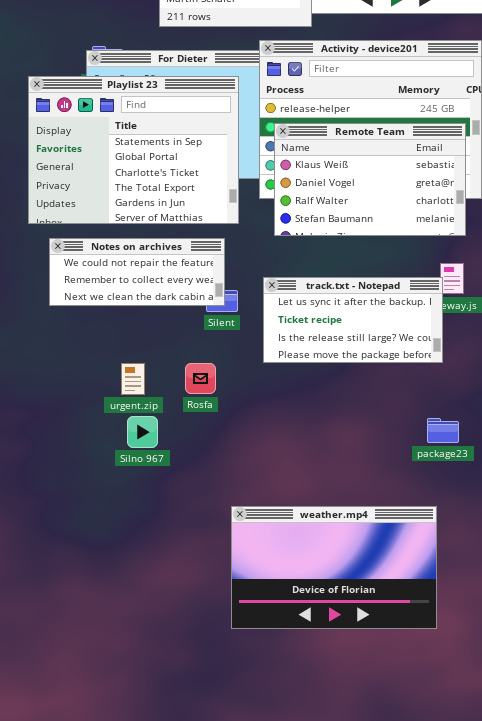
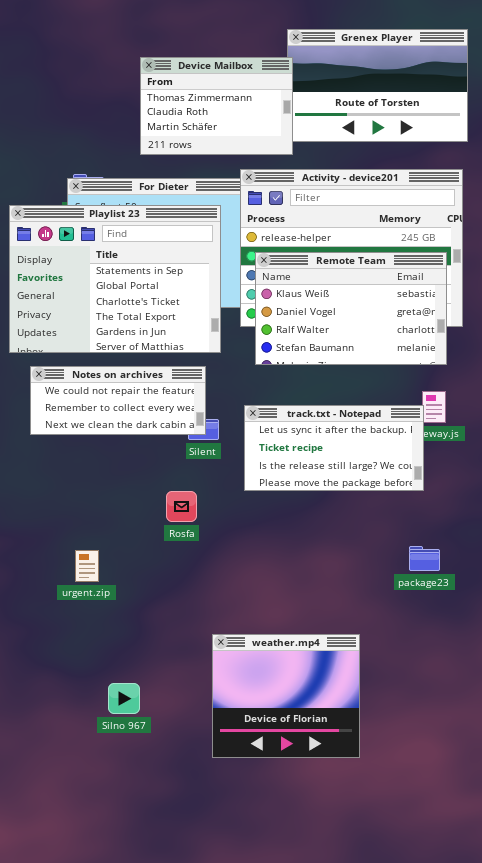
urgent.zip: [121,363,145,395] -> [75,550,99,582], moved
Silno 967: [127,416,158,448] -> [108,683,140,714], moved
weather.mp4: [231,506,437,629] -> [212,634,360,758], resized

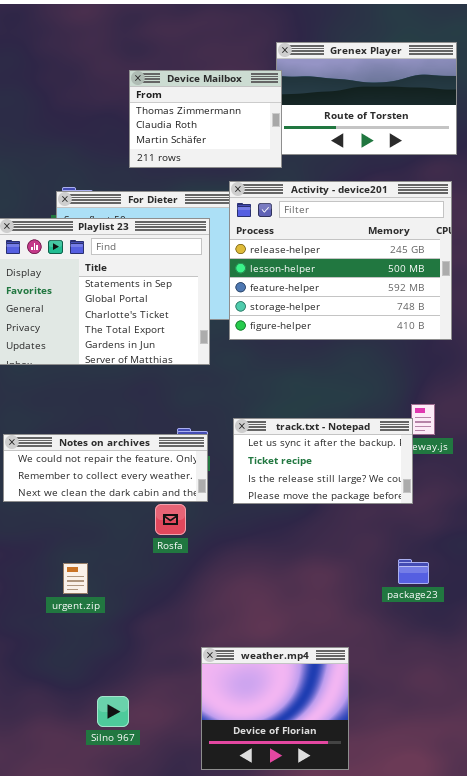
Remote Team: [255,252,447,365] -> none, closed
Notes on archives: [30,366,206,435] -> [3,434,208,502], moved, resized

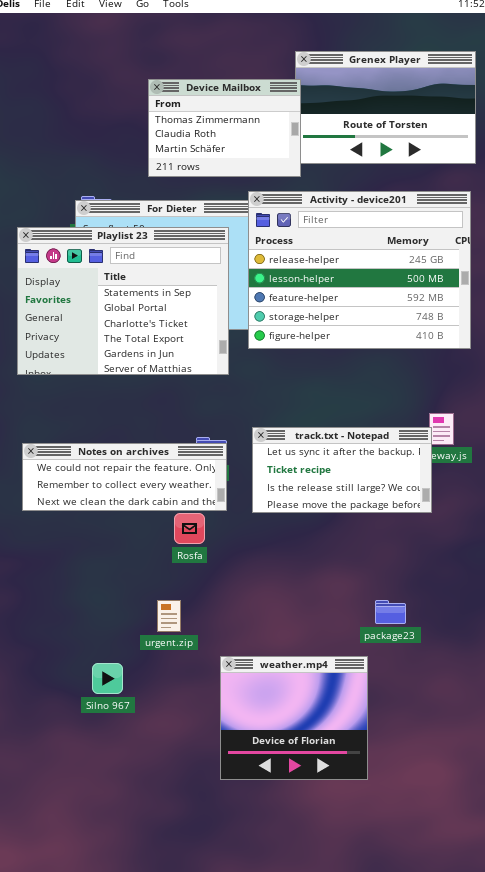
package23: [398,559,429,584] -> [375,600,406,624], moved
urgent.zip: [63,563,88,594] -> [157,600,181,632], moved
Silno 967: [97,696,129,727] -> [92,663,123,694], moved

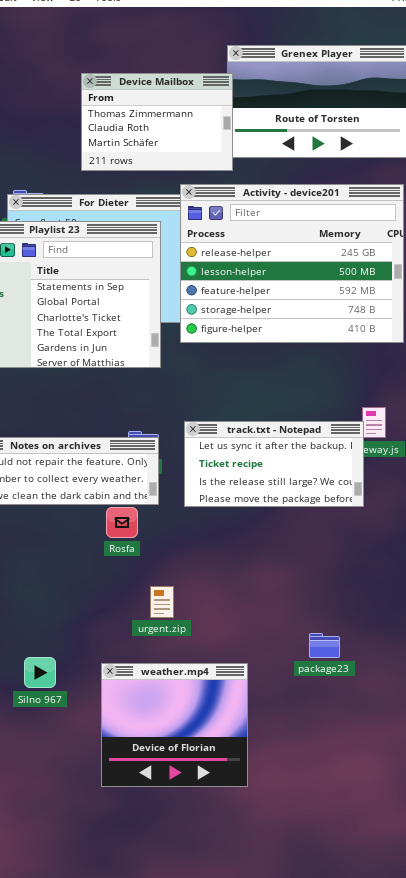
package23: [375,600,406,624] -> [309,633,340,658], moved
urgent.zip: [157,600,181,632] -> [150,586,174,618], moved
weather.mp4: [220,656,368,780] -> [101,663,248,787], moved

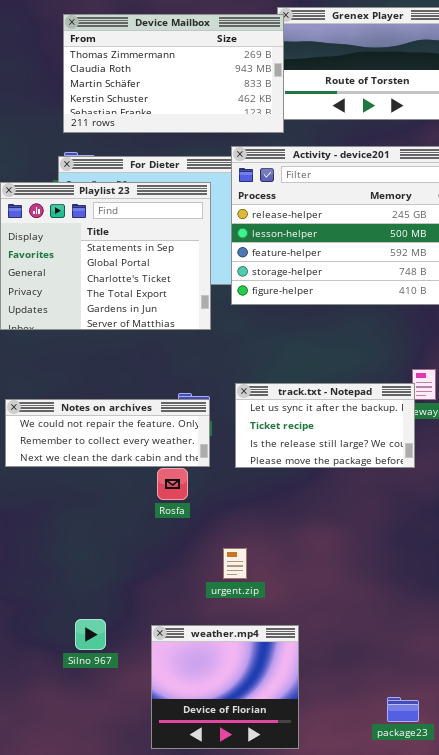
Device Mailbox: [81,73,233,171] -> [63,14,284,133], resized
urgent.zip: [150,586,174,618] -> [223,548,247,579], moved
package23: [309,633,340,658] -> [387,697,419,722], moved

